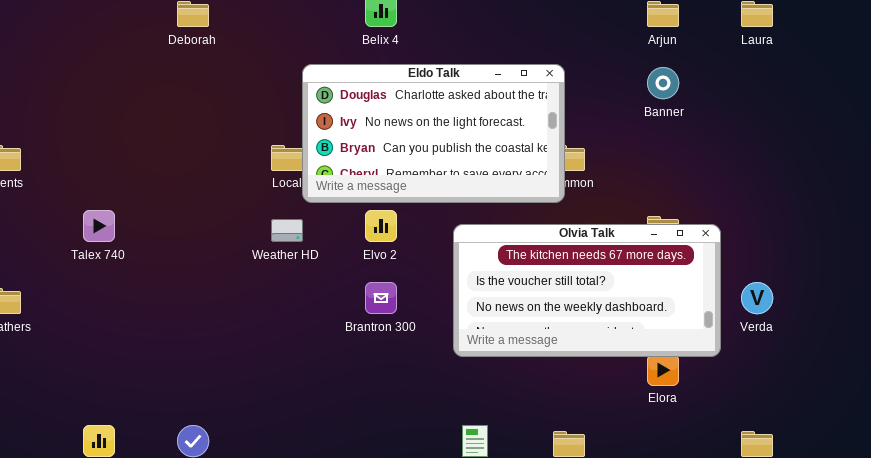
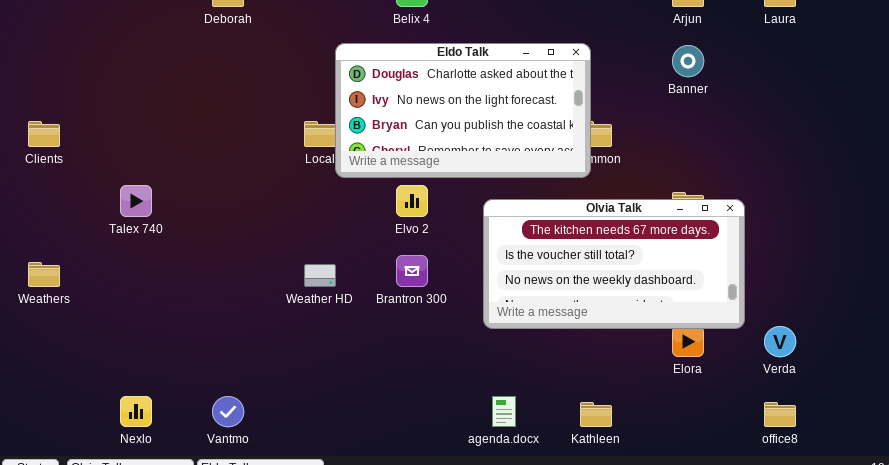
Weather HD: [271,219,303,242] -> [304,264,336,287], moved
Verda: [741,282,773,314] -> [764,326,796,357], moved

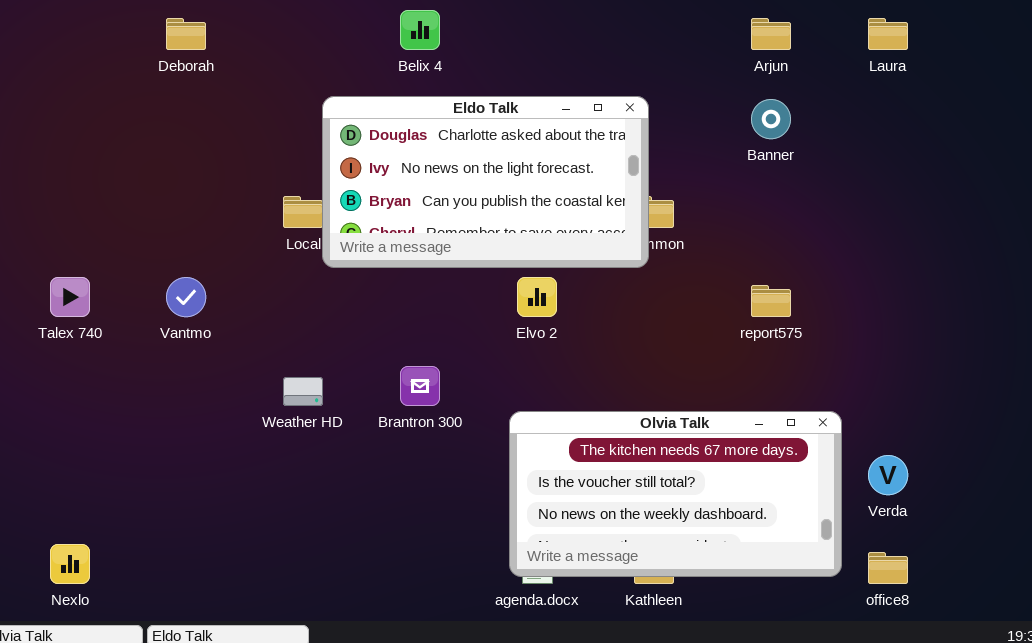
Elvo 2: [396,185,428,217] -> [517,277,557,317], moved
Olvia Talk: [483,199,745,329] -> [509,411,842,577], moved
Vantmo: [212,396,244,427] -> [166,277,206,317], moved

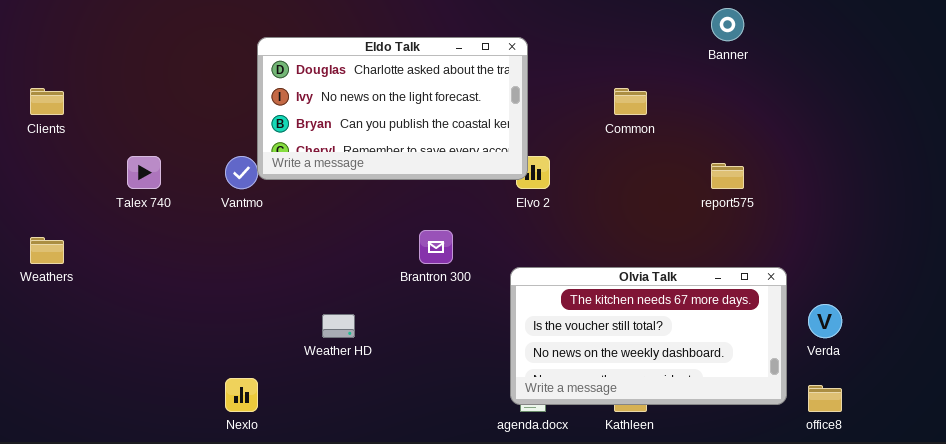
Eldo Talk: [322,96,649,268] -> [257,37,528,180], moved
Weather HD: [283,377,323,406] -> [322,314,355,338], moved
Nexlo: [50,544,90,584] -> [225,378,258,412], moved

